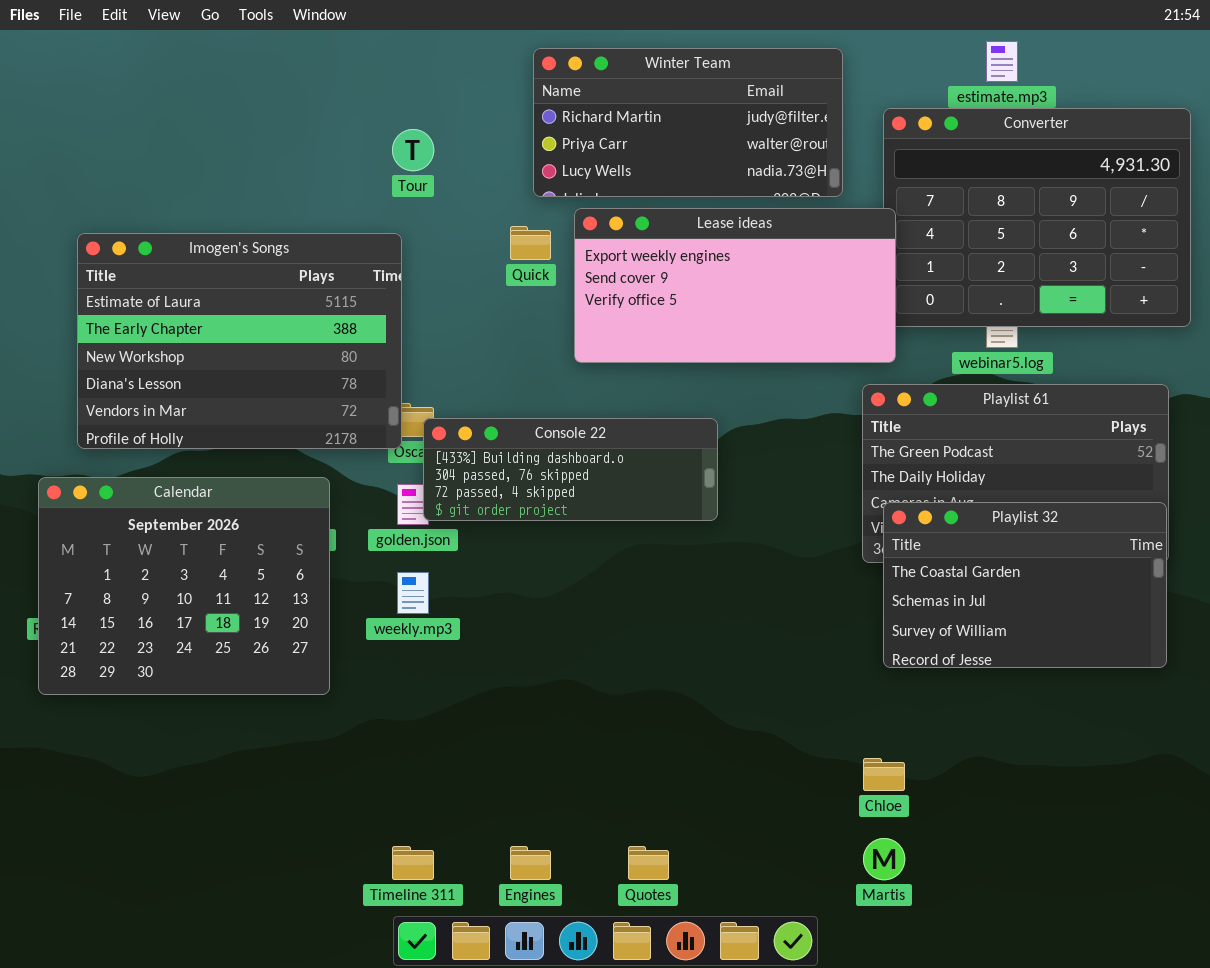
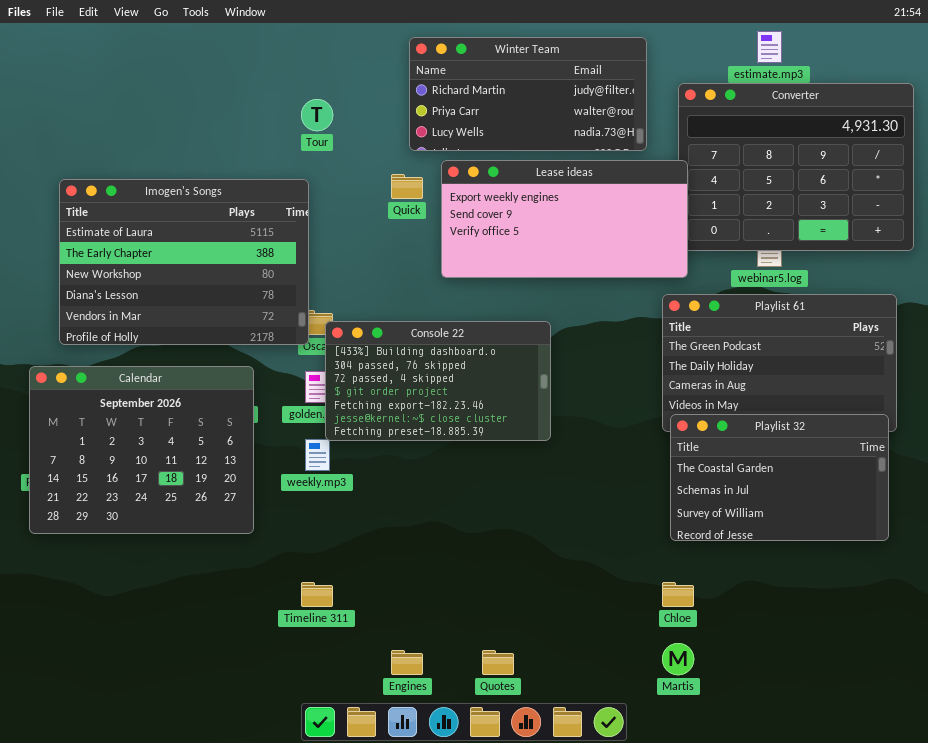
Console 22: [423,418,718,521] -> [325,321,551,441], resized
Playlist 32: [883,502,1167,668] -> [670,414,889,541], moved
Timeline 311: [392,846,434,880] -> [301,582,333,607], moved

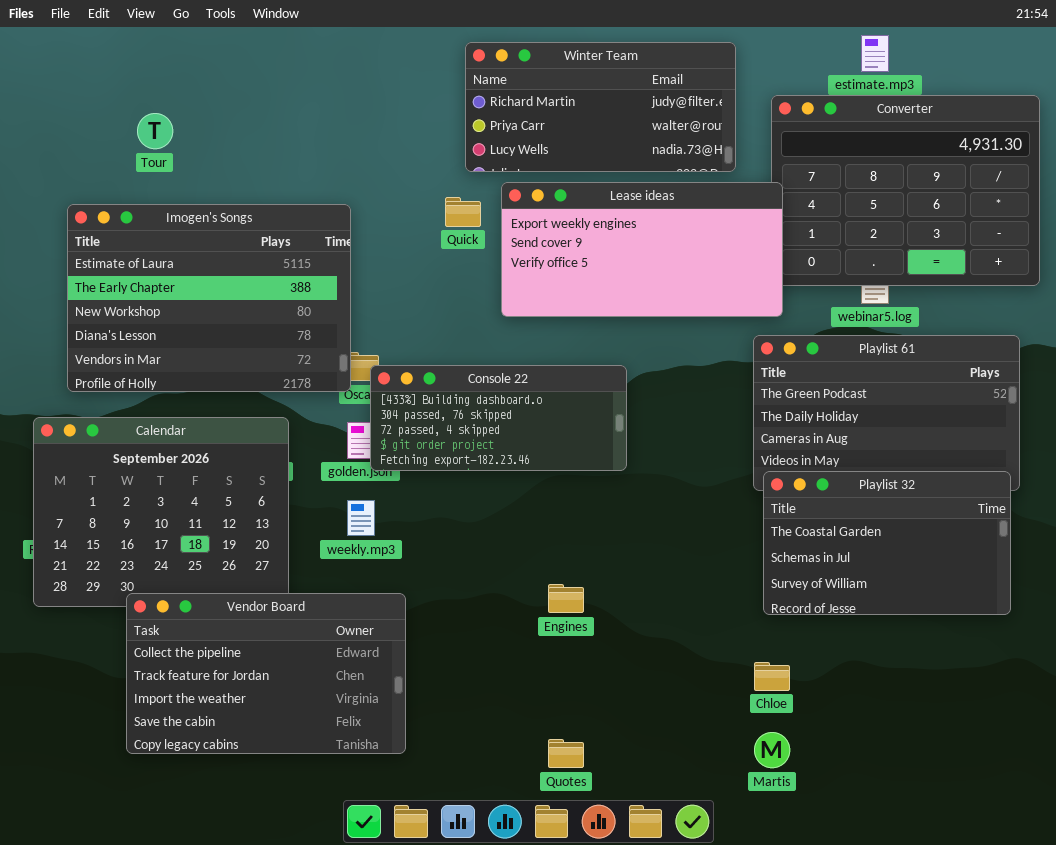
Tour: [301,99,333,131] -> [137,113,173,149], moved
Console 22: [325,321,551,441] -> [370,365,627,471], resized
Vendor Board: none -> [126,593,406,754], opened
Engines: [391,650,423,675] -> [548,584,584,613], moved

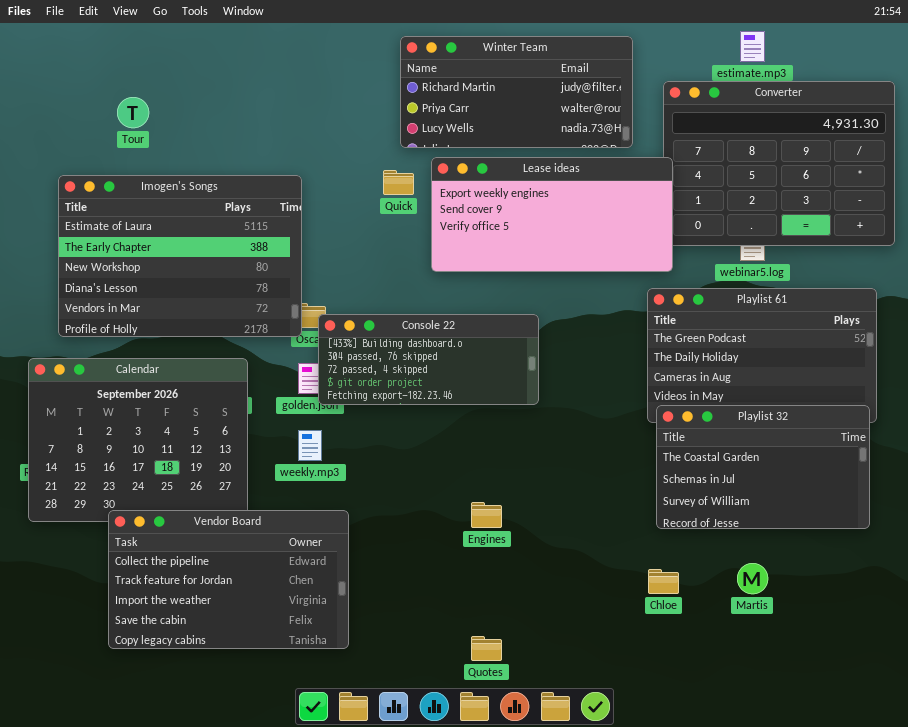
Martis: [754,732,790,768] -> [737,563,768,594], moved

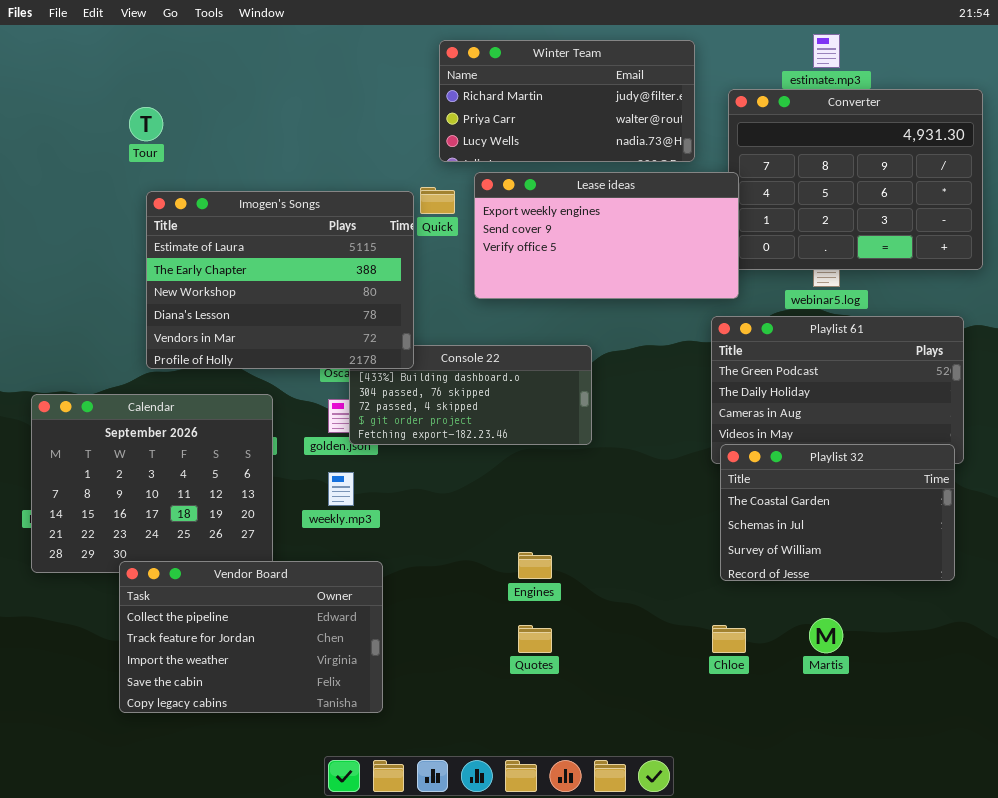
Imogen's Songs: [58,175,302,337] -> [146,191,414,369], moved
Quotes: [471,636,502,661] -> [518,625,552,653], moved

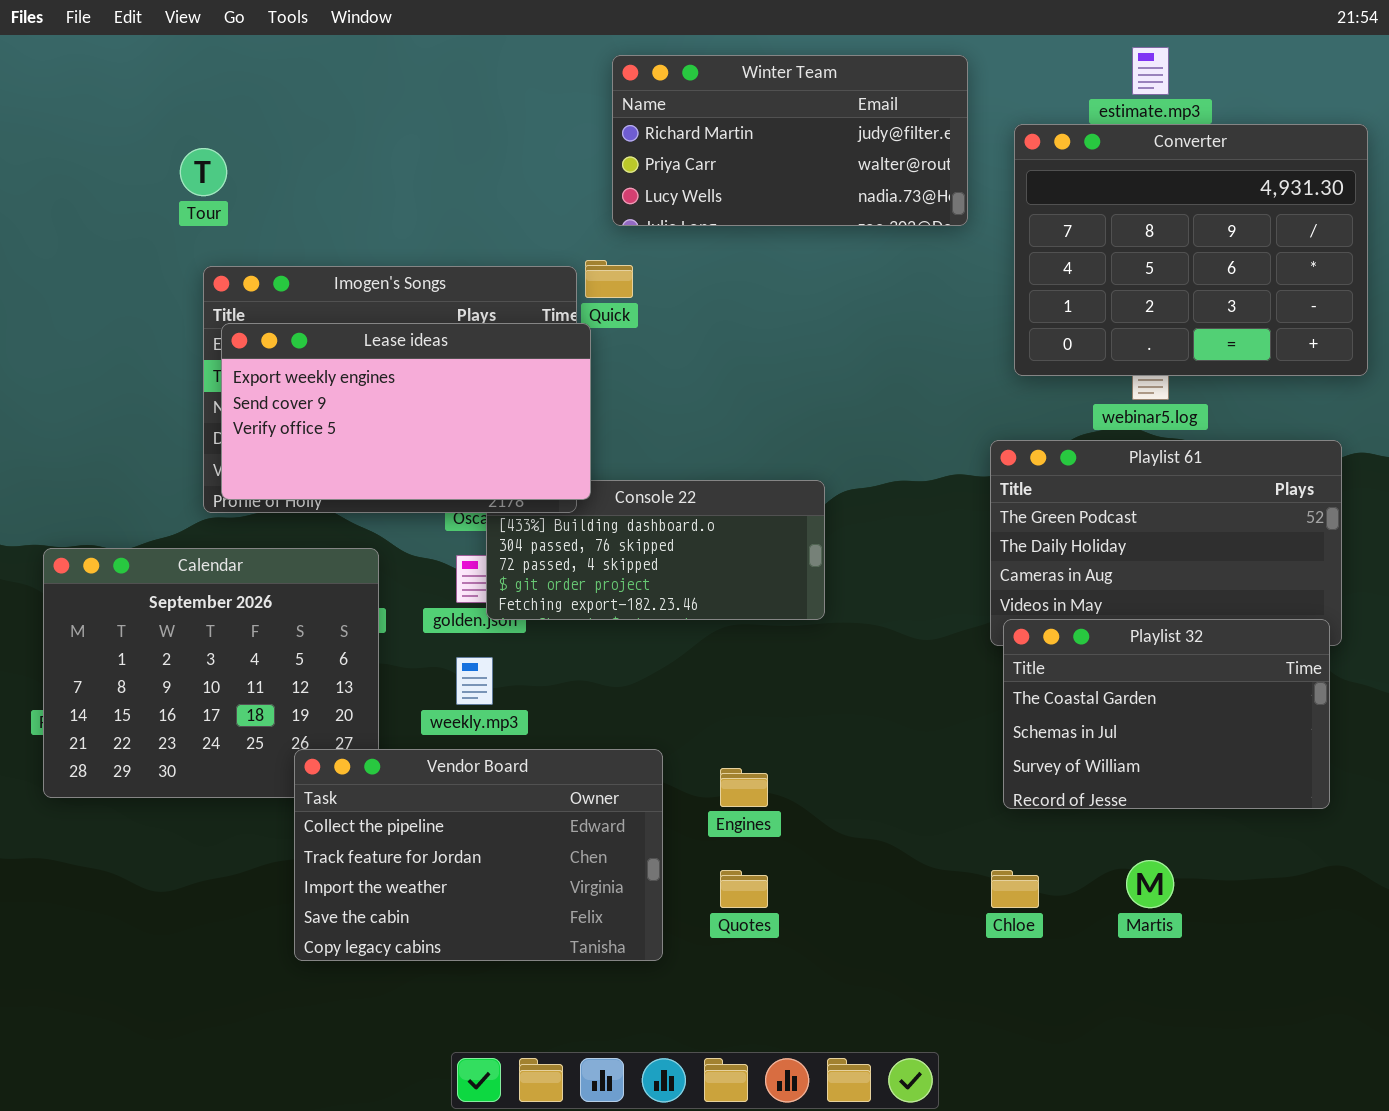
Lease ideas: [474,172,739,299] -> [221,323,591,500], moved
Vendor Board: [119,561,383,713] -> [294,749,663,961], moved

